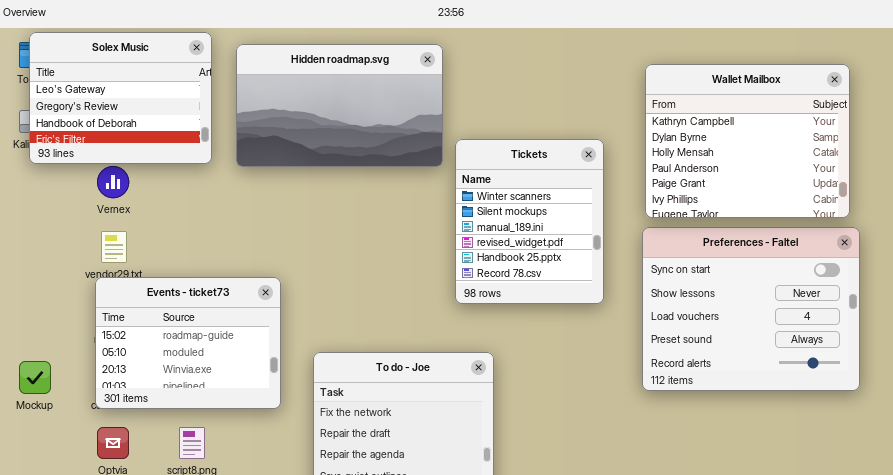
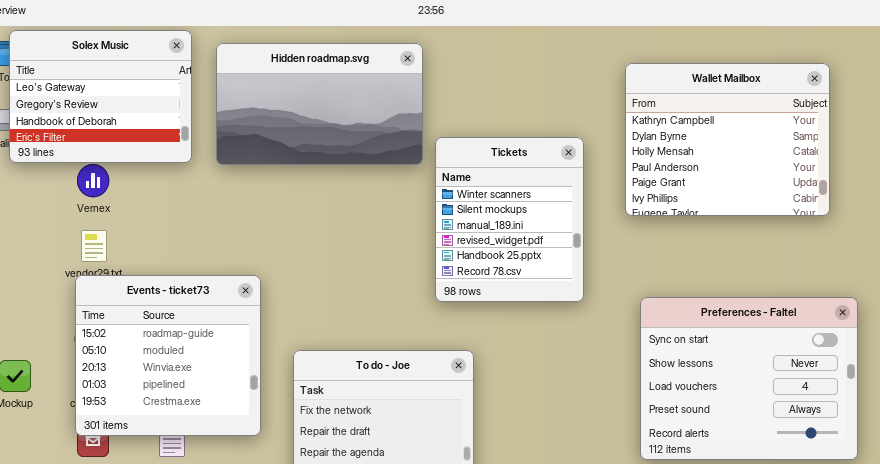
Preferences - Faltel: [642,227,860,391] -> [640,297,858,460], moved
Events - ticket73: [95,277,281,409] -> [75,275,261,436], resized

